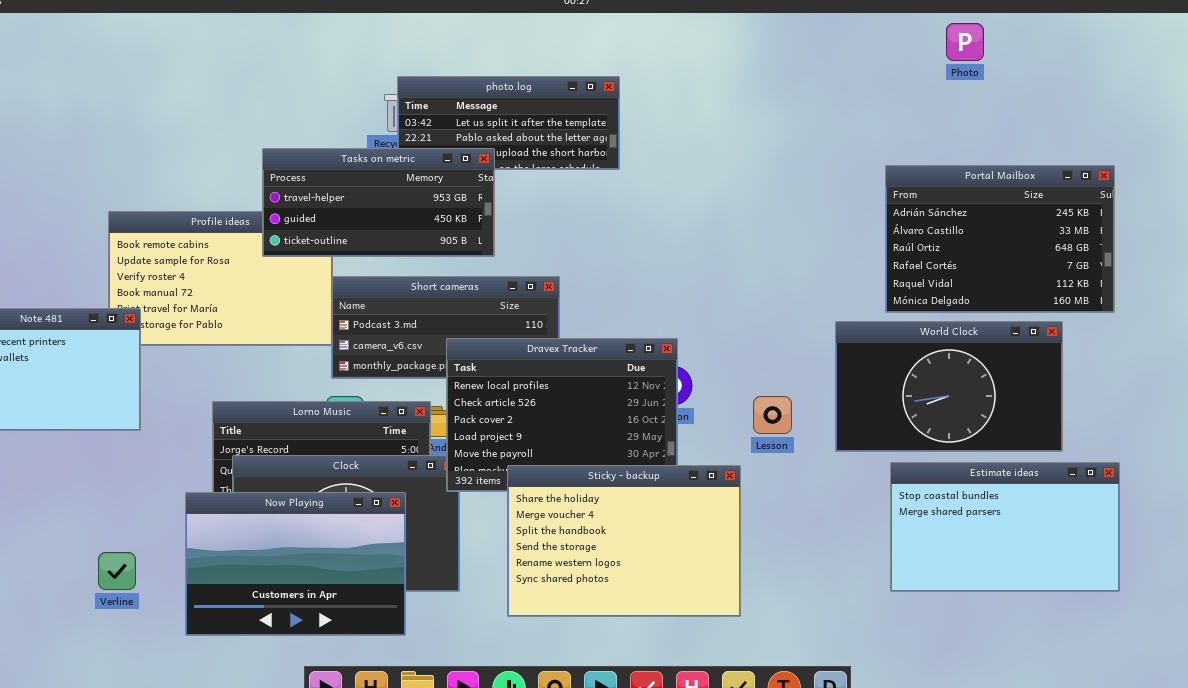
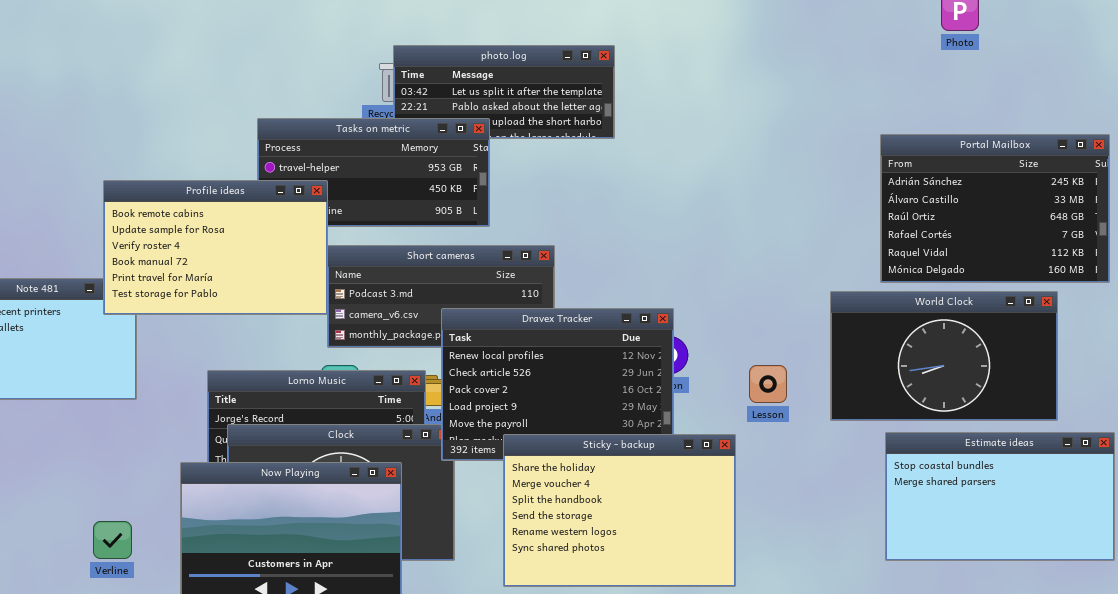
Profile ideas: [108,211,333,346] -> [103,180,328,315], raised

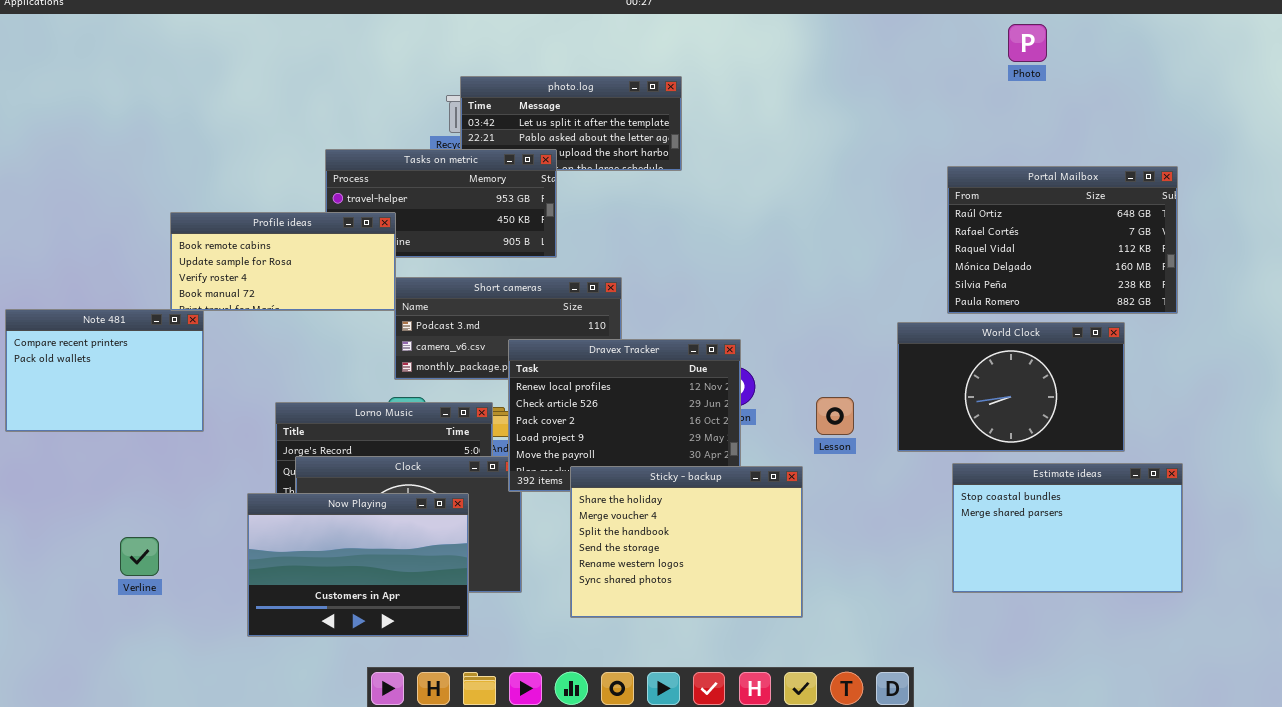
Portal Mailbox: [880,134,1110,283] -> [947,166,1178,314], scrolled down 2 rows
Profile ideas: [103,180,328,315] -> [170,212,396,311], resized
Verline: [93,521,132,559] -> [120,537,159,576], moved

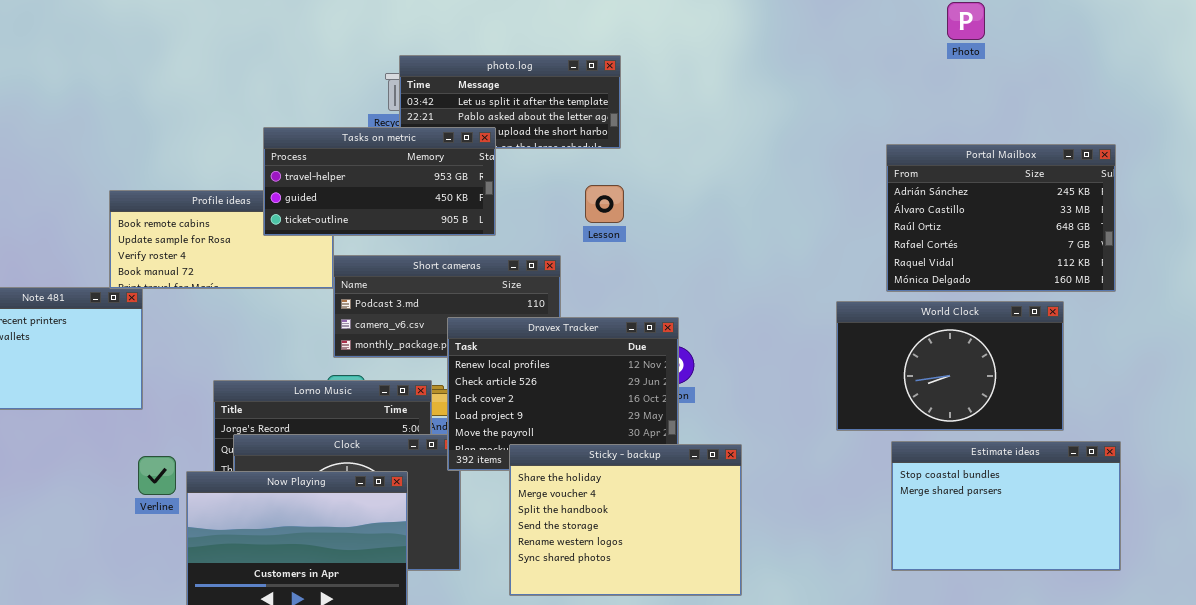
Tasks on metric: [325,149,557,258] -> [263,127,496,236], raised
Portal Mailbox: [947,166,1178,314] -> [886,144,1116,292], scrolled up 2 rows
Lesson: [816,397,854,435] -> [585,185,624,223], moved
Verline: [120,537,159,576] -> [138,456,176,495], moved

